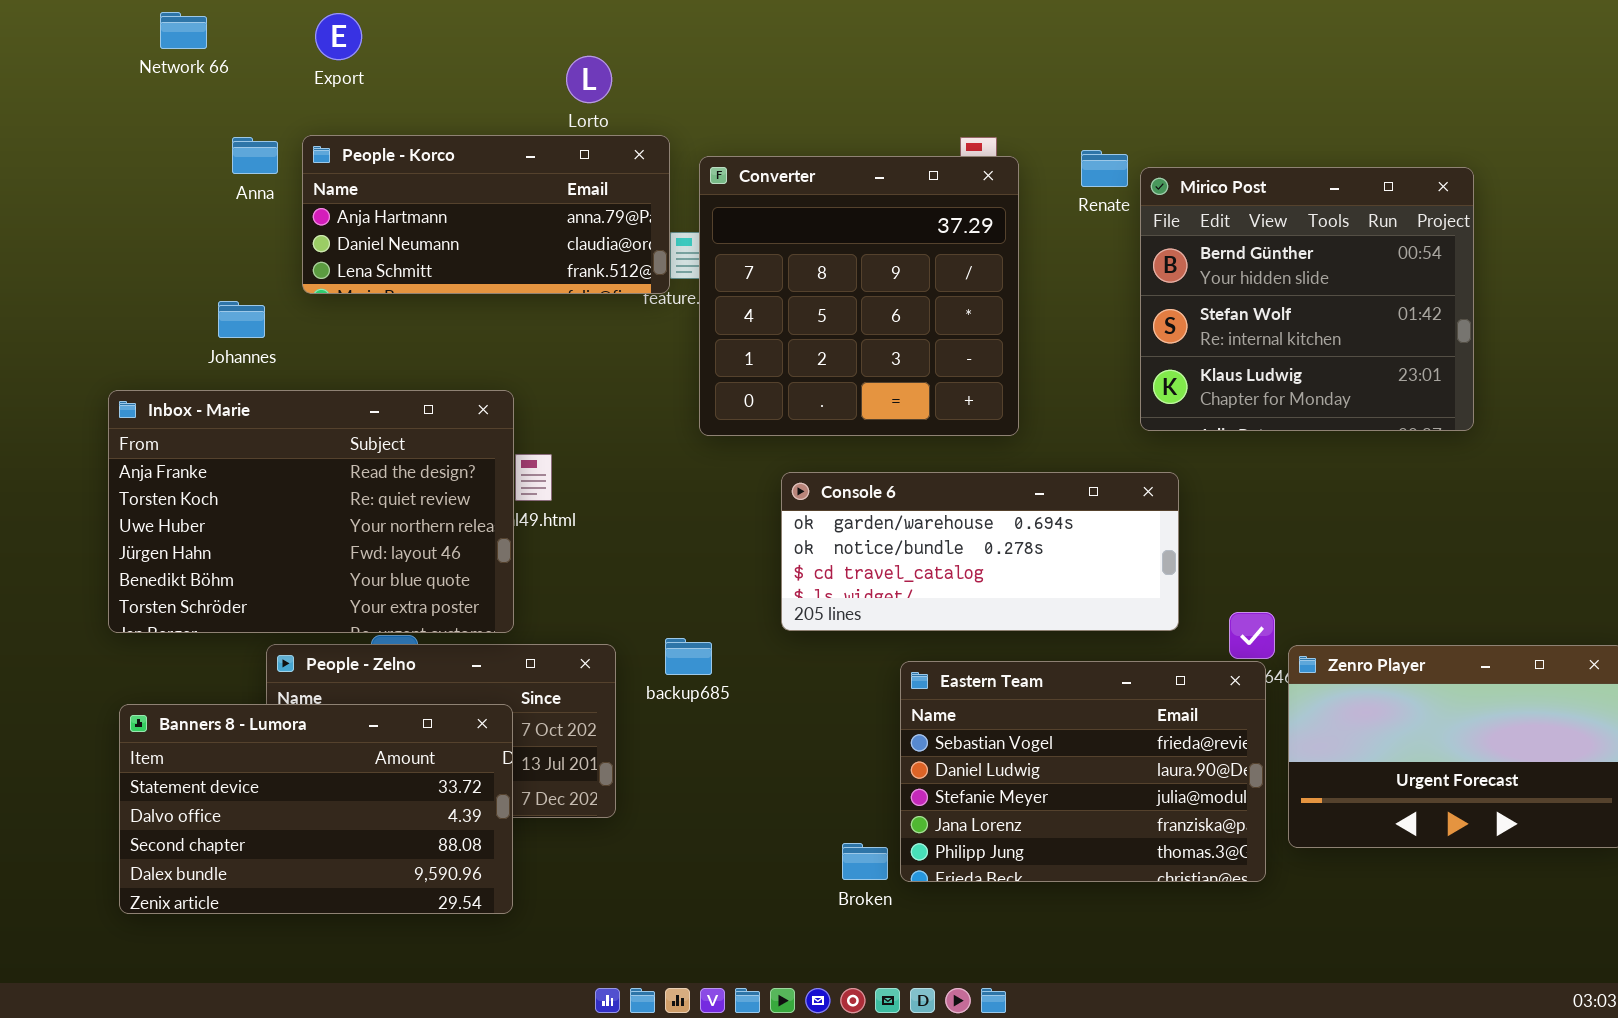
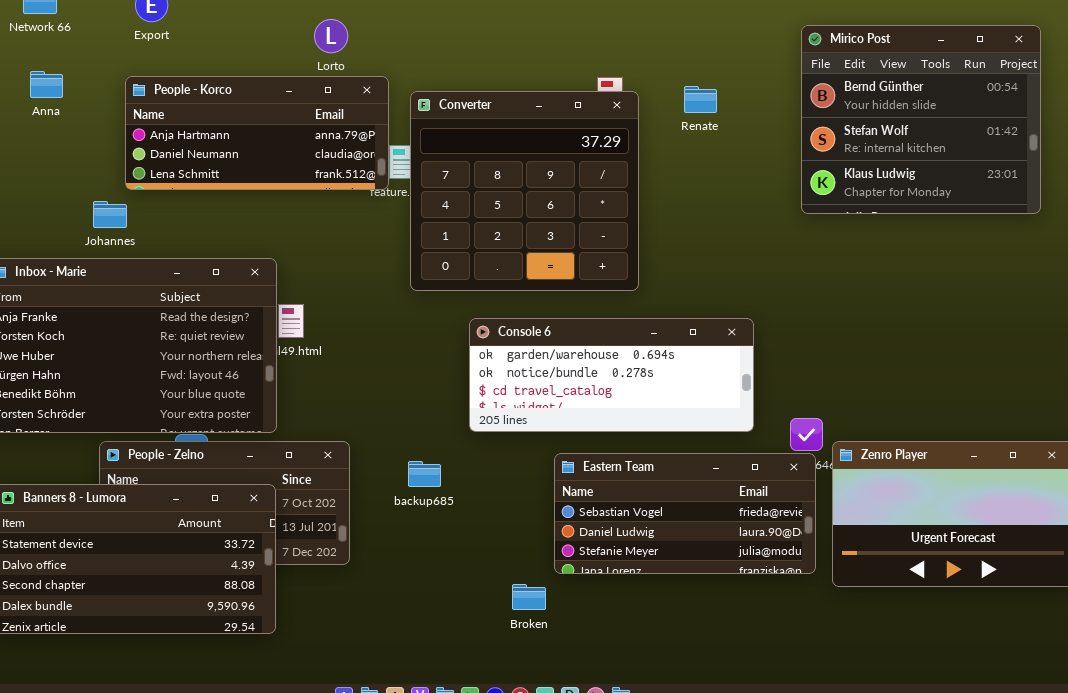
Anna: [232,137,278,174] -> [30,71,63,98], moved
Mirico Post: [1140,167,1474,431] -> [801,25,1041,214], moved
Johannes: [218,301,265,338] -> [93,201,127,228], moved
backup685: [665,638,712,675] -> [408,461,441,487], moved
Eastern Team: [900,661,1266,882] -> [554,453,816,574], resized

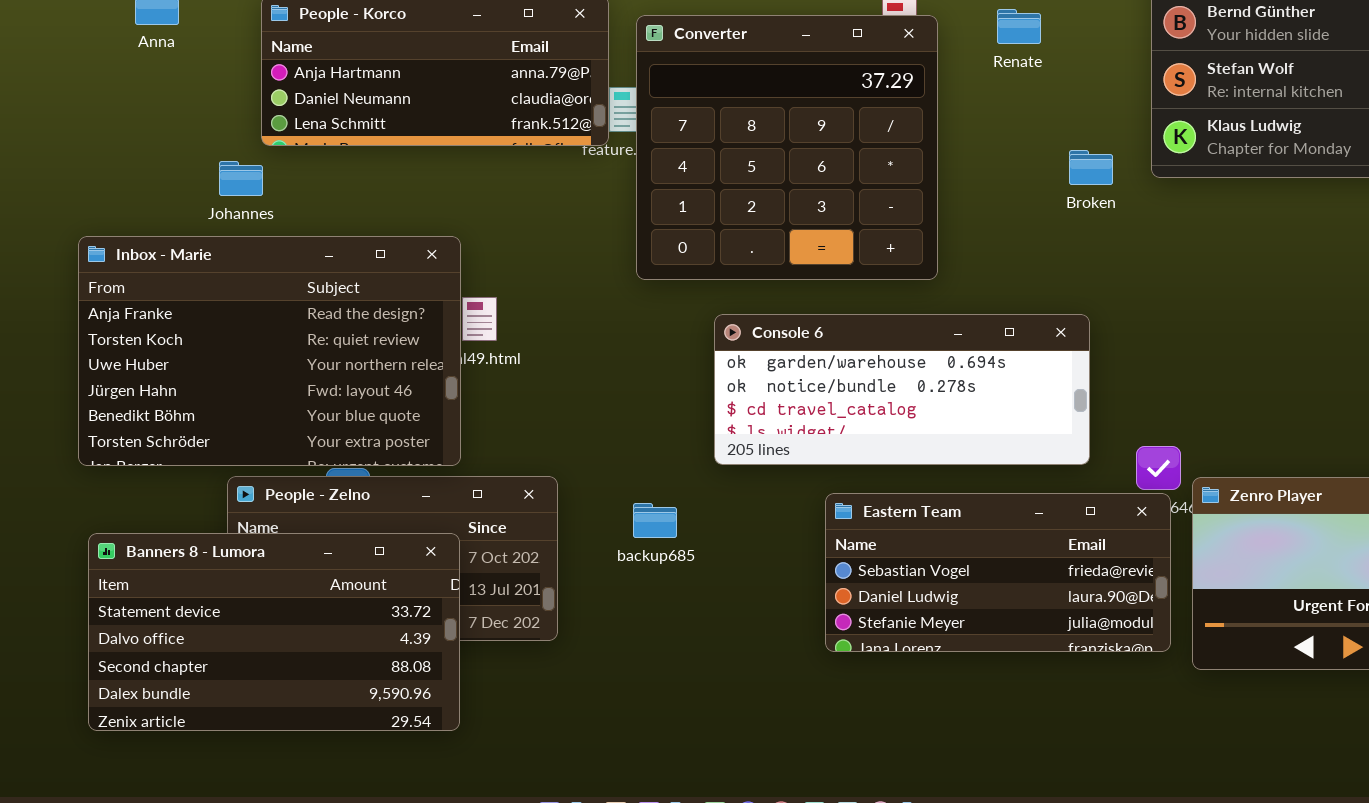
Broken: [512,584,546,610] -> [1069,150,1113,185], moved

